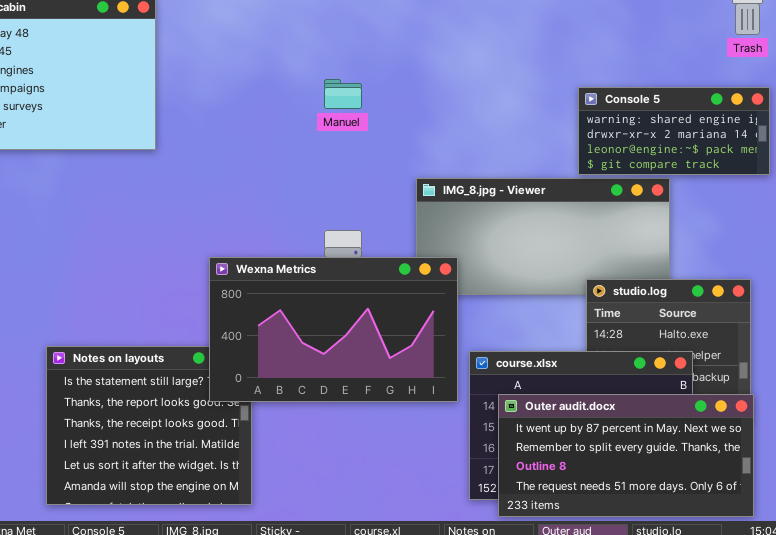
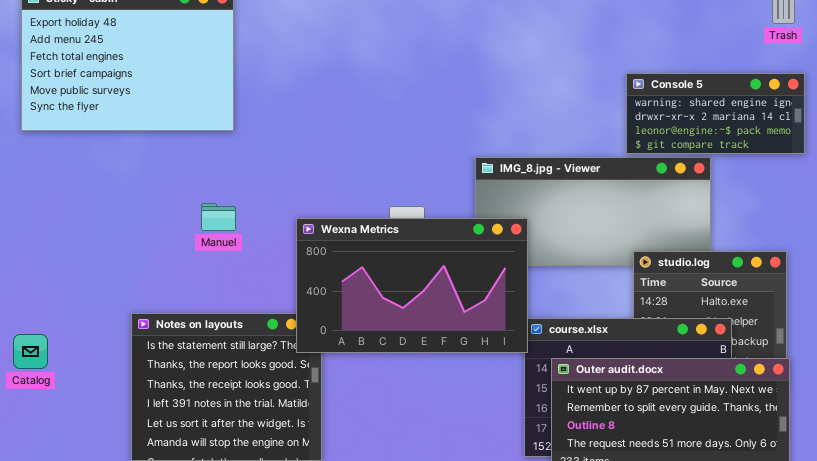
Manuel: [324,79,362,109] -> [201,203,236,231], moved
Wexna Metrics: [209,257,458,402] -> [296,218,528,353], moved

